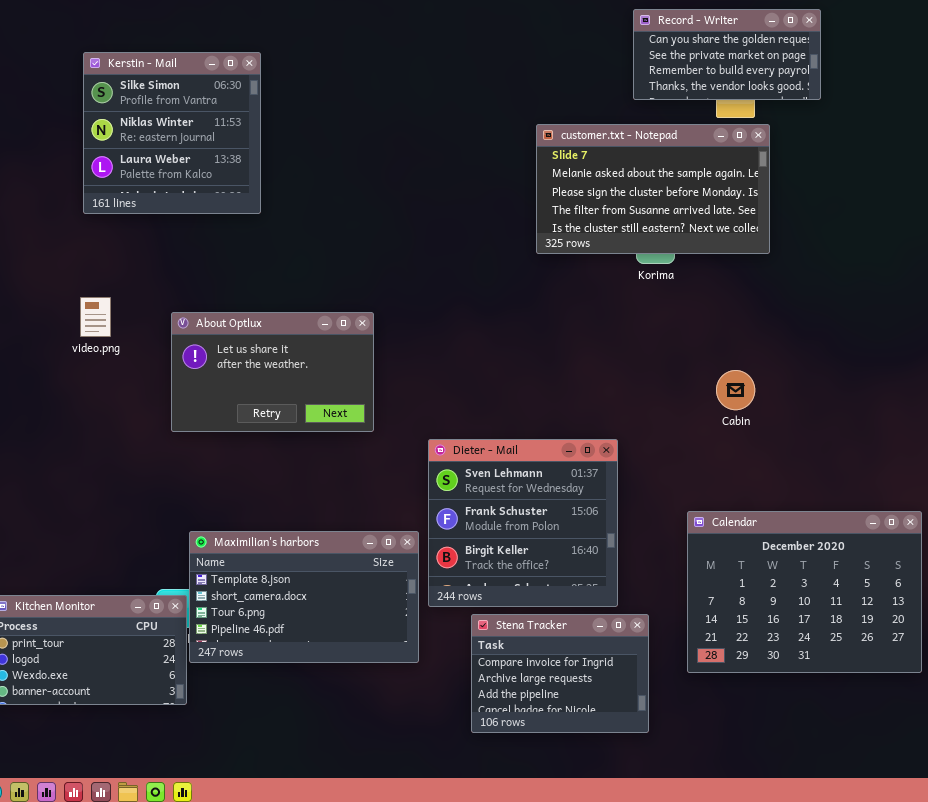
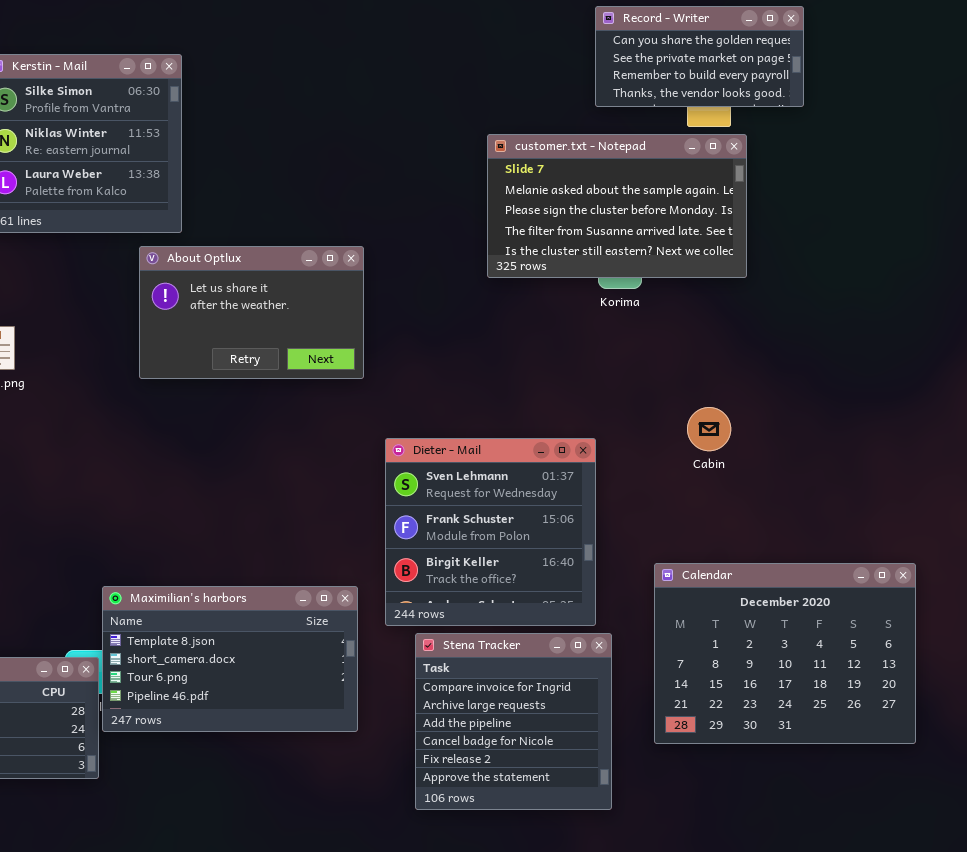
About Optlux: [171,312,374,432] -> [139,246,364,379], moved
Dieter - Mail: [428,439,618,607] -> [385,438,596,626], moved
Stena Tracker: [471,614,649,733] -> [415,633,612,810], resized

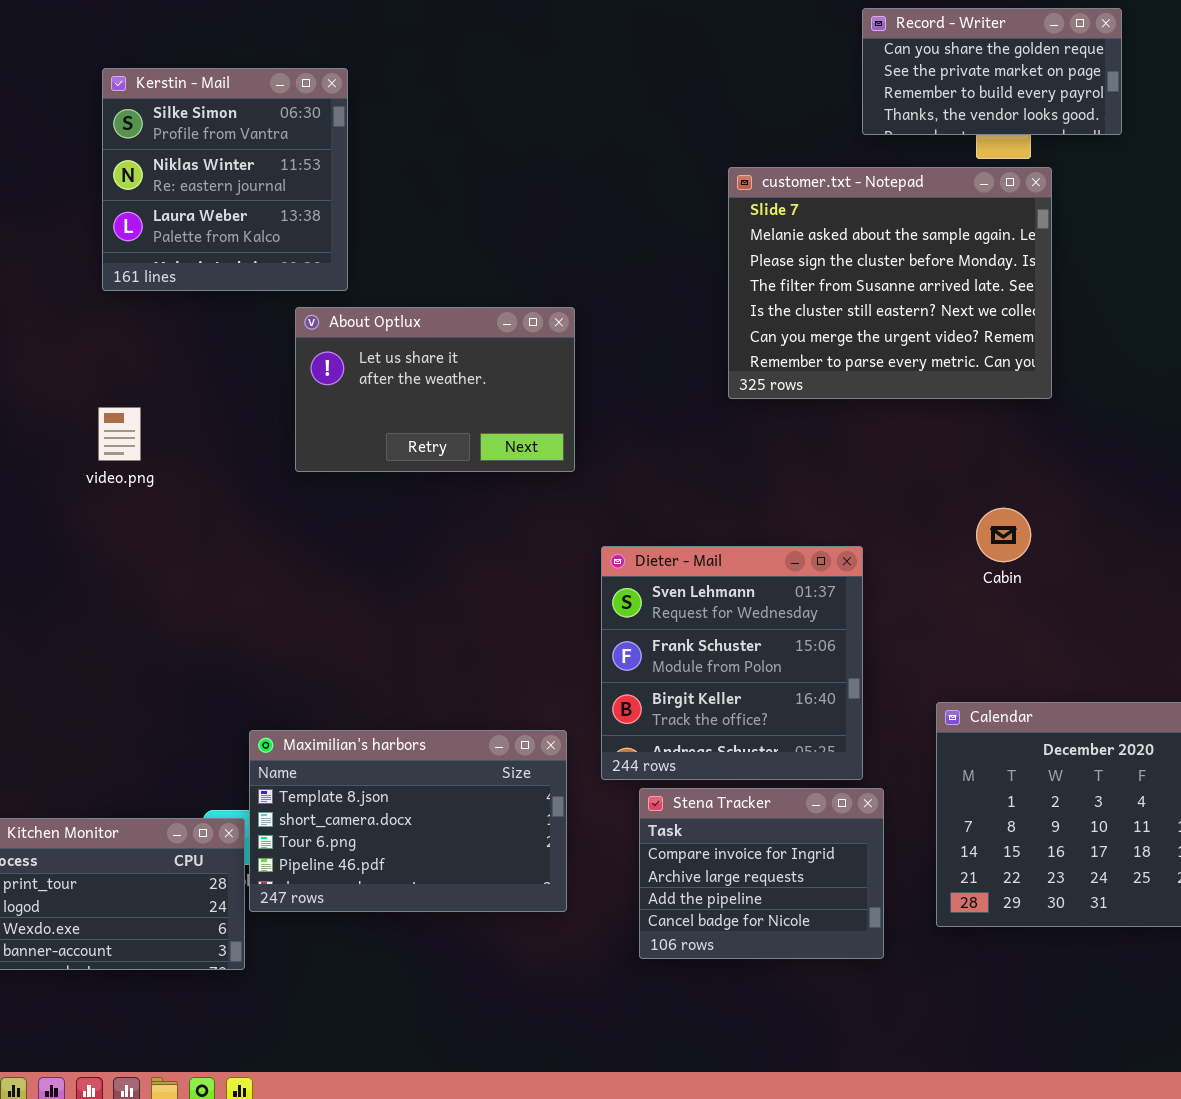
customer.txt - Notepad: [487,134,747,278] -> [728,167,1052,399], resized
Stena Tracker: [415,633,612,810] -> [639,788,884,959], resized

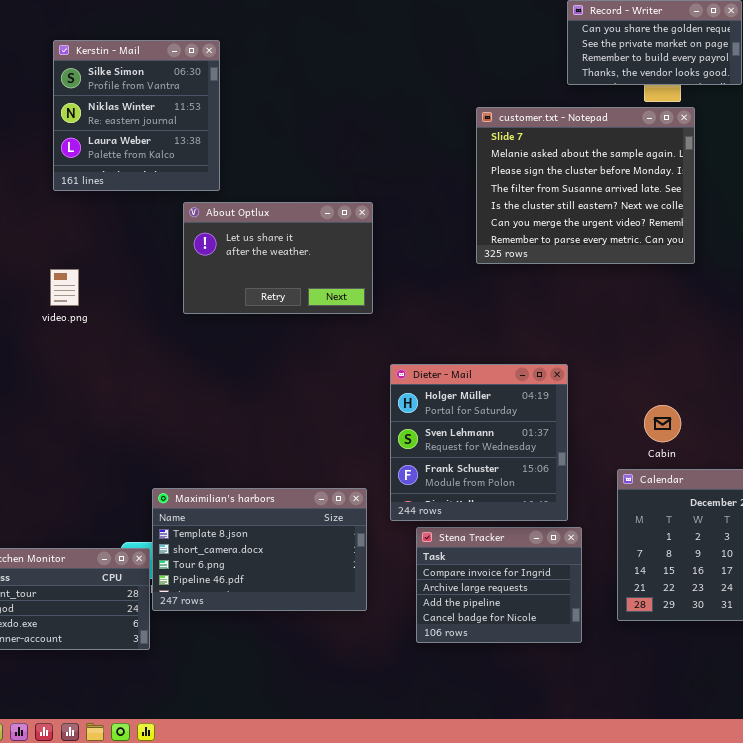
Cabin: [976,508,1031,562] -> [644,405,681,442], moved
Dieter - Mail: [601,546,863,780] -> [390,364,568,521], scrolled up 1 row

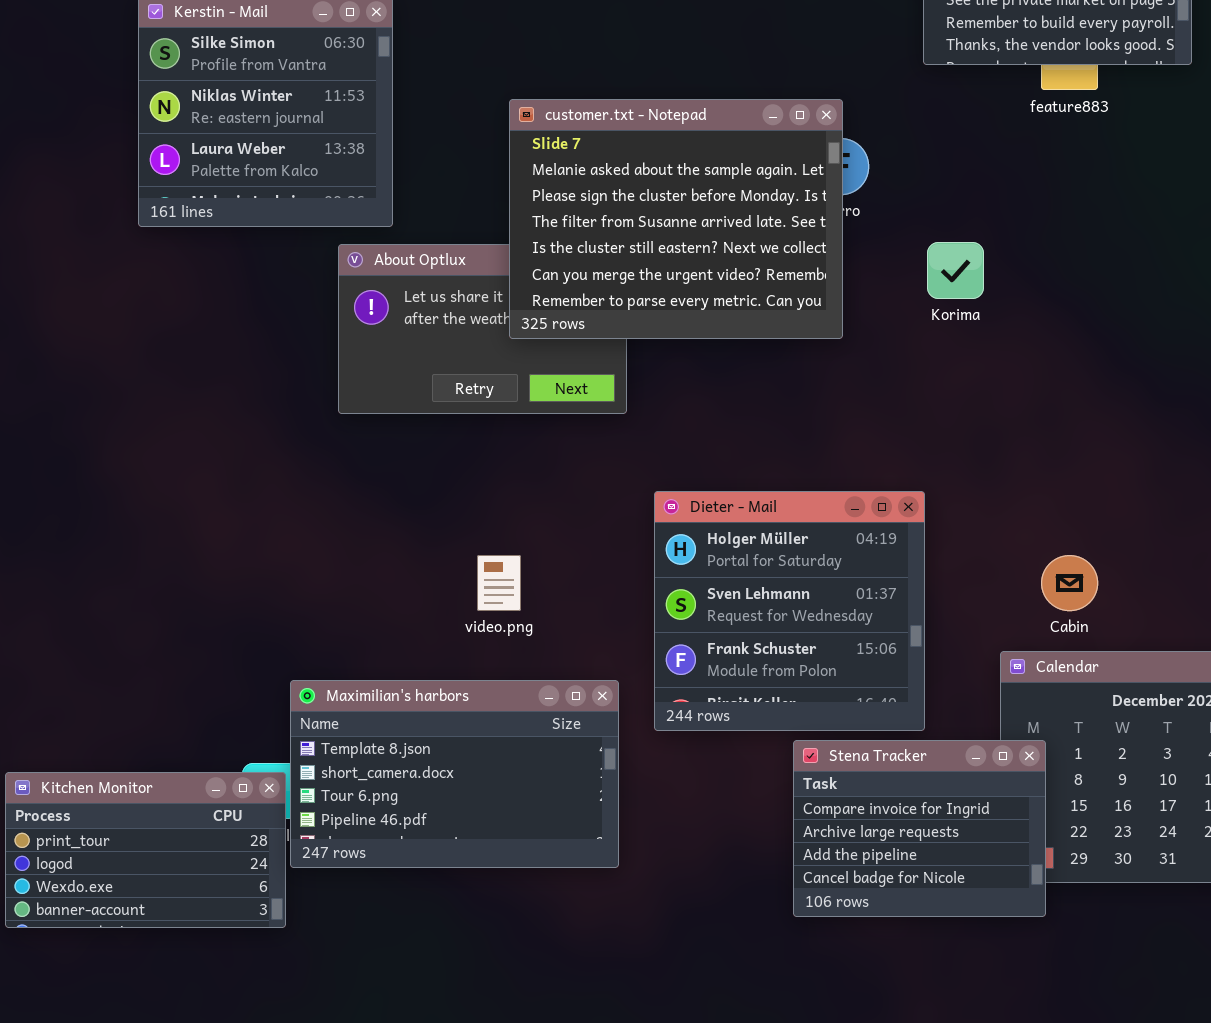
customer.txt - Notepad: [476,107,695,264] -> [509,99,843,339], moved
video.png: [50,269,79,306] -> [477,555,521,611], moved
Stena Tracker: [416,527,582,643] -> [793,740,1046,917], moved

